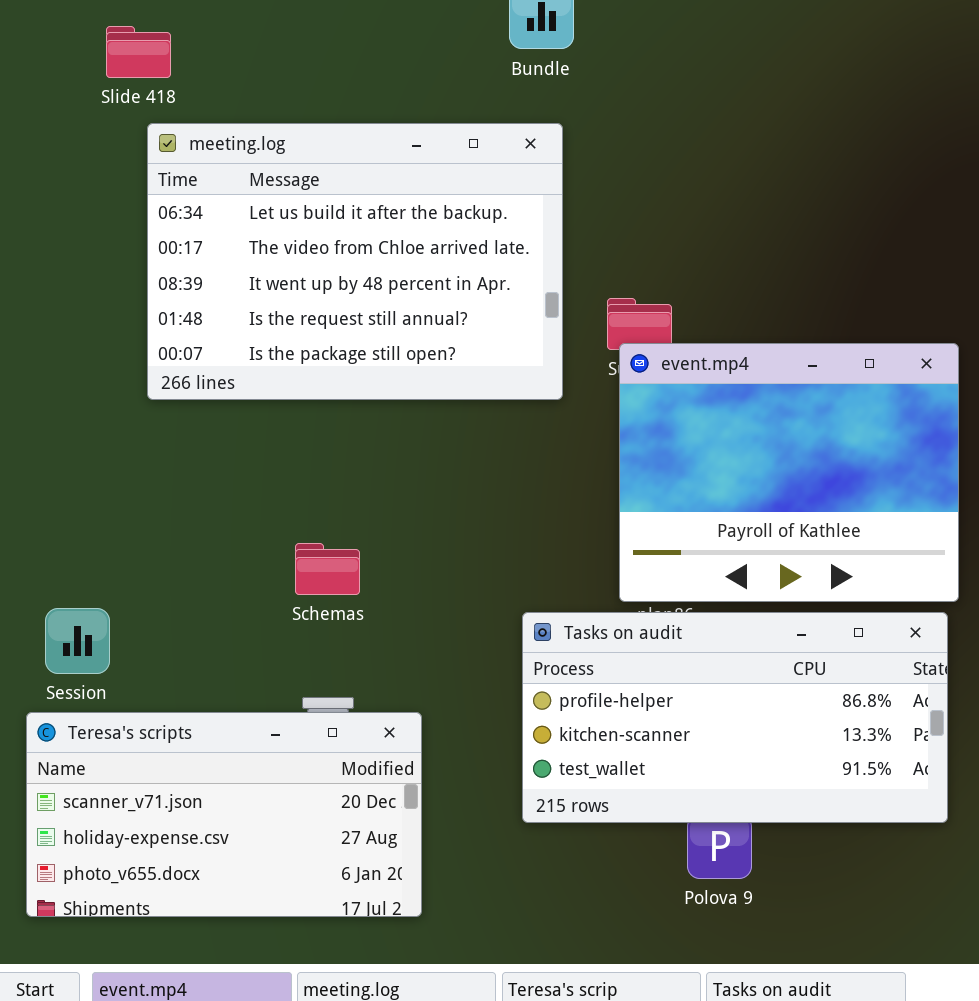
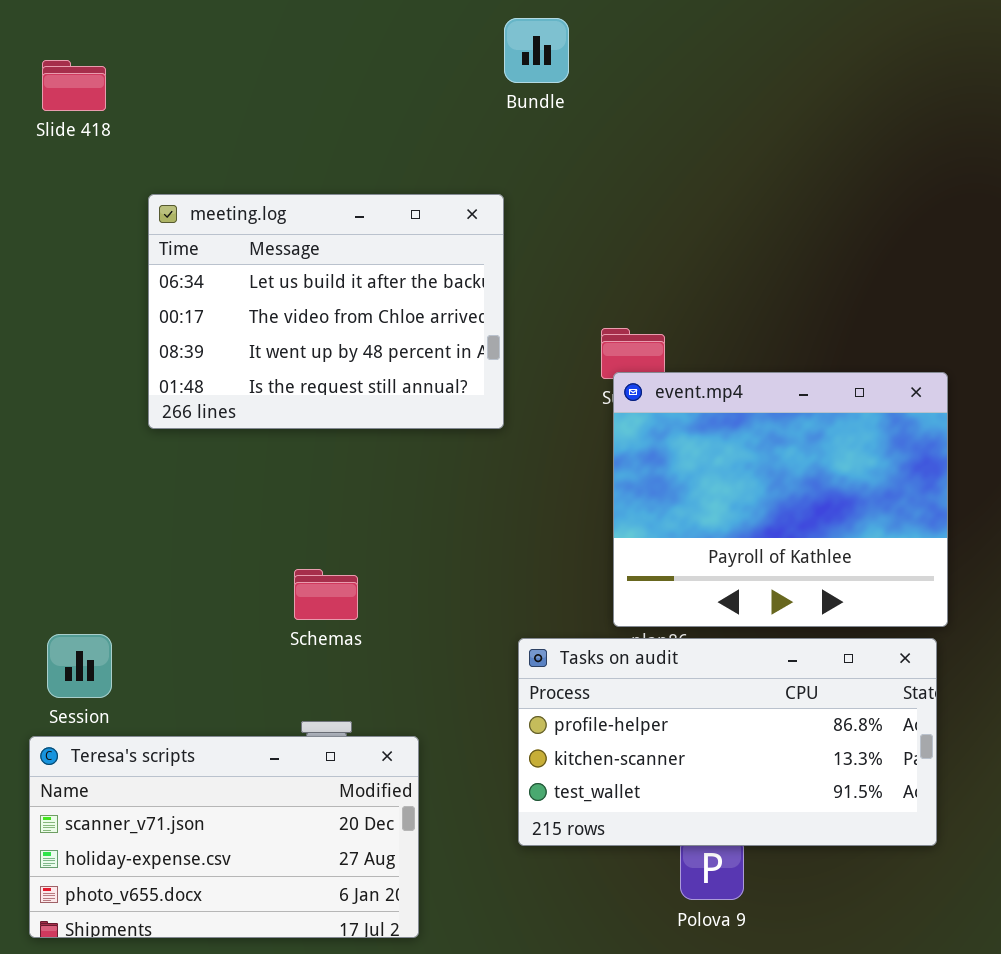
Slide 418: [106,26,171,78] -> [42,60,106,111], moved
meeting.log: [147,123,563,400] -> [148,194,504,429], resized

